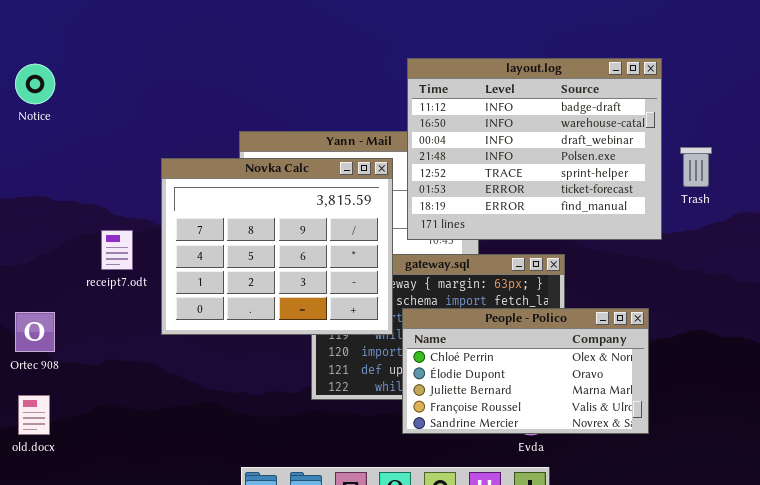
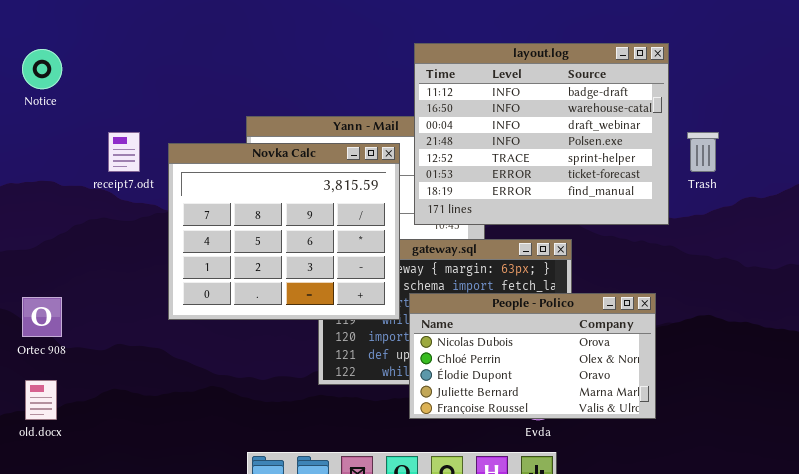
receipt7.odt: [101,230,133,270] -> [108,132,140,172], moved
People - Polico: [402,308,649,434] -> [409,293,656,419], scrolled up 1 row

